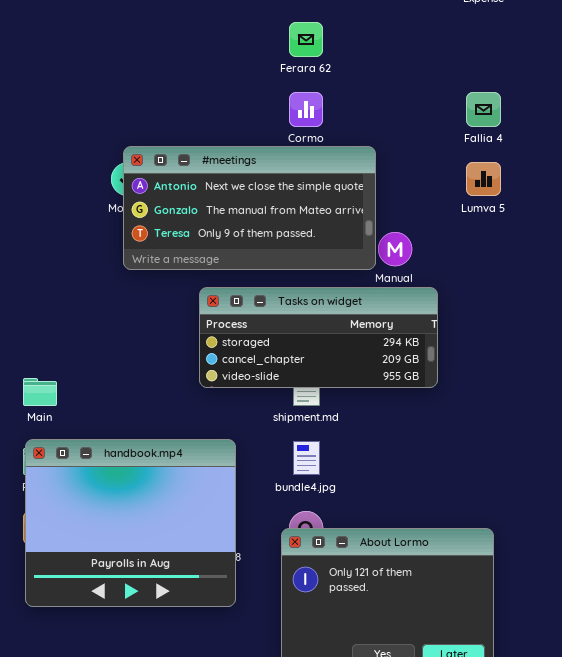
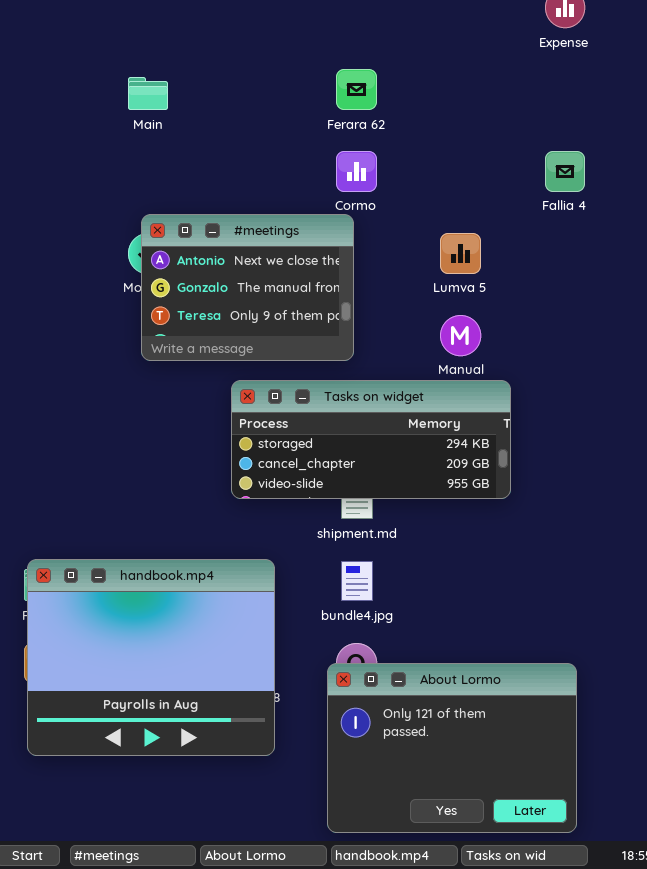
#meetings: [123,146,376,270] -> [141,214,354,361], resized
Lumva 5: [466,162,501,196] -> [440,233,481,274], moved
Main: [23,378,57,406] -> [128,77,168,110], moved

